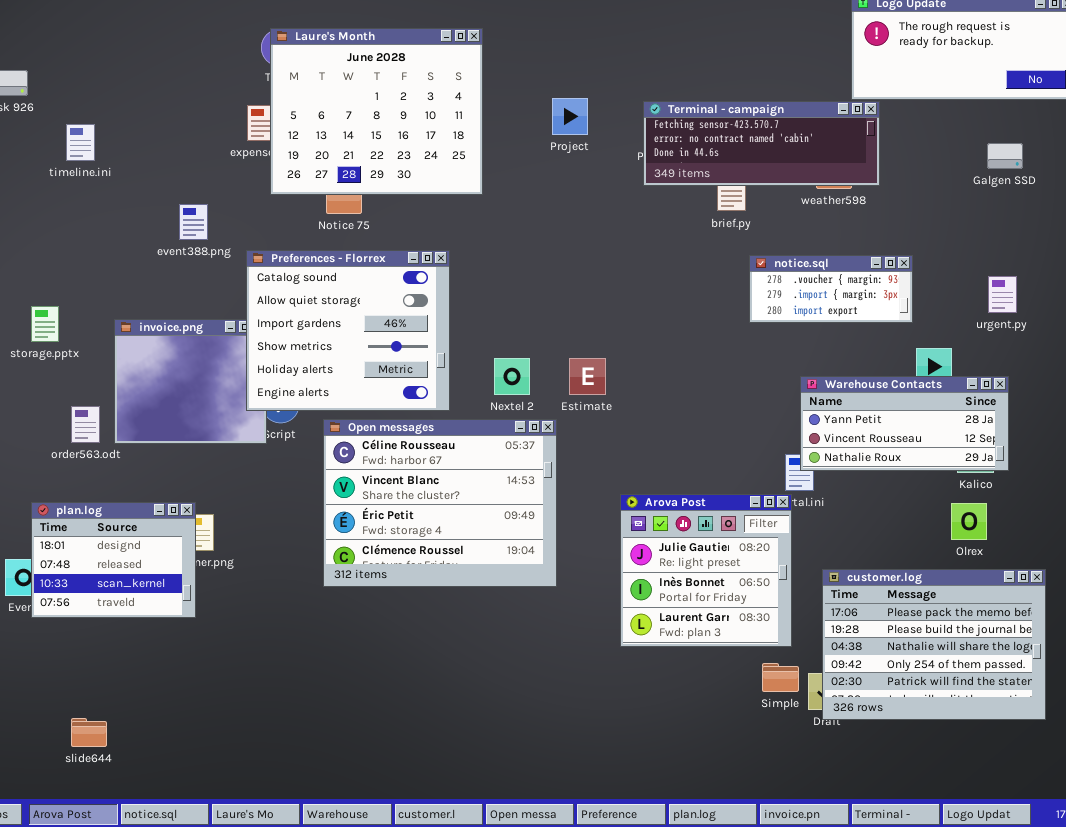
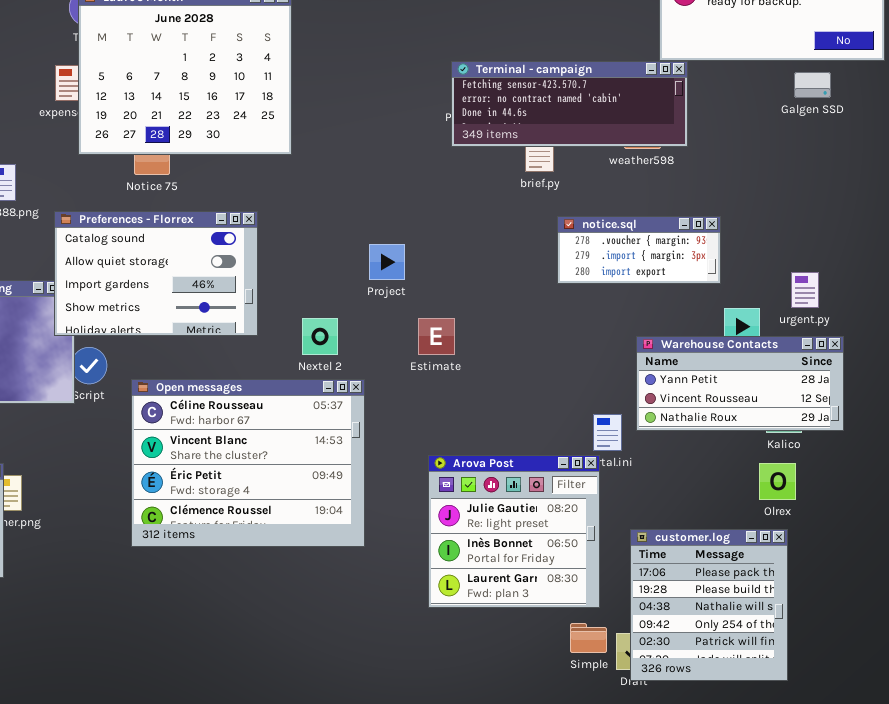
Project: [552,98,588,135] -> [369,244,405,280], moved
Galgen SSD: [987,143,1023,169] -> [794,72,831,98], moved
Preferences - Florrex: [246,250,450,411] -> [54,211,258,336], resized
urgent.py: [988,276,1017,313] -> [791,272,819,308], moved
Estimate: [569,358,606,395] -> [418,318,455,355], moved
Warehouse Contacts: [800,376,1009,471] -> [636,336,844,431], moved
customer.log: [822,569,1046,720] -> [630,529,788,681], resized

